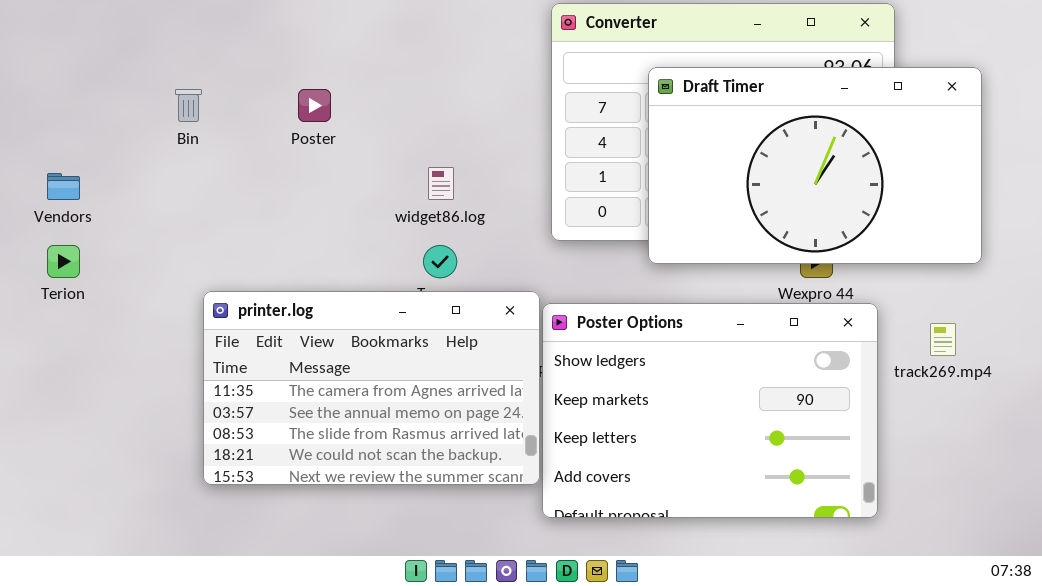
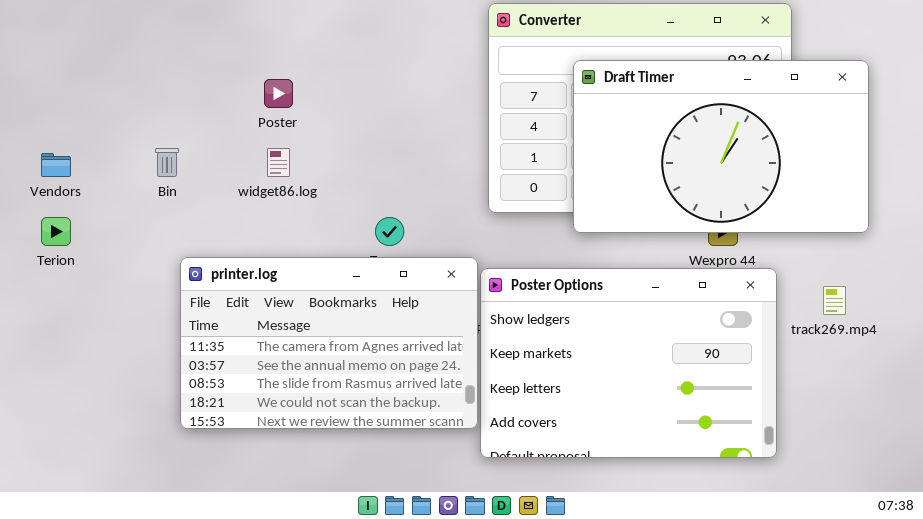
Bin: [175,89,202,122] -> [155,148,179,177], moved
widget86.log: [428,167,454,200] -> [267,148,290,177], moved

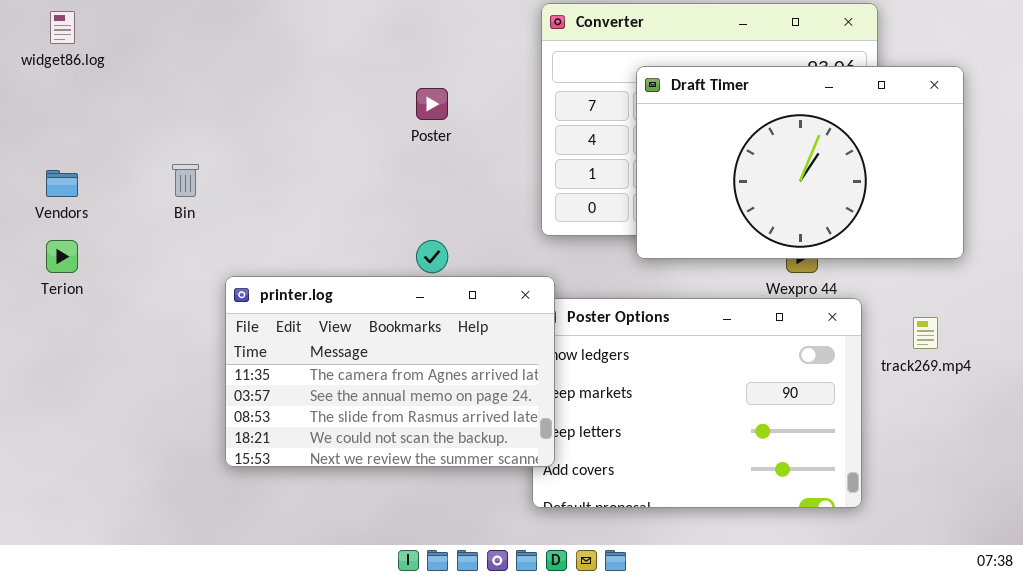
Poster: [264,79,293,108] -> [416,88,448,120], moved
widget86.log: [267,148,290,177] -> [50,11,75,44], moved
printer.log: [180,257,478,429] -> [225,276,555,467], moved

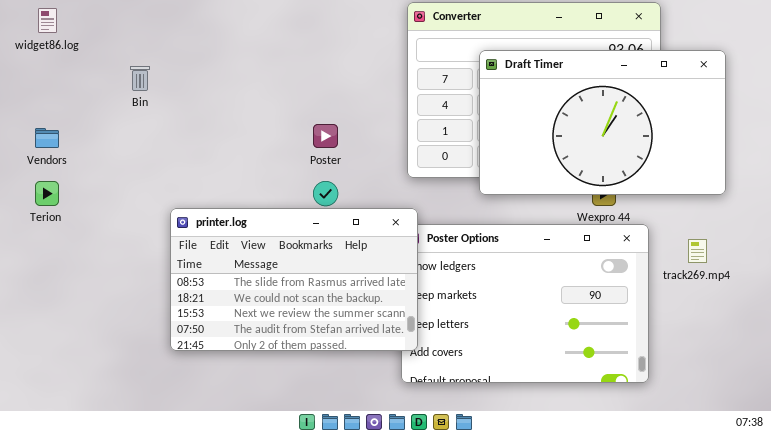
Poster: [416,88,448,120] -> [313,124,338,148], moved
Bin: [172,164,199,197] -> [130,66,150,91], moved
printer.log: [225,276,555,467] -> [170,208,418,351], scrolled down 2 rows

